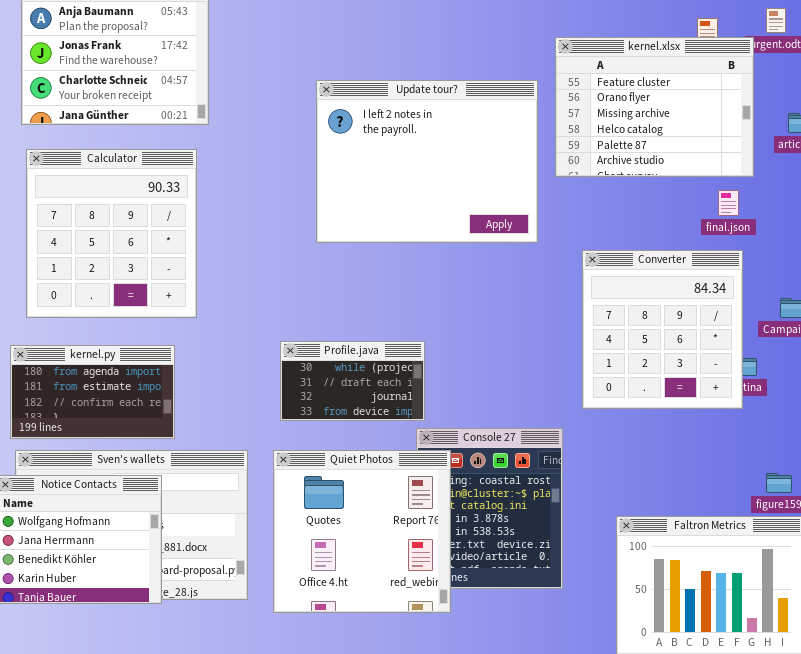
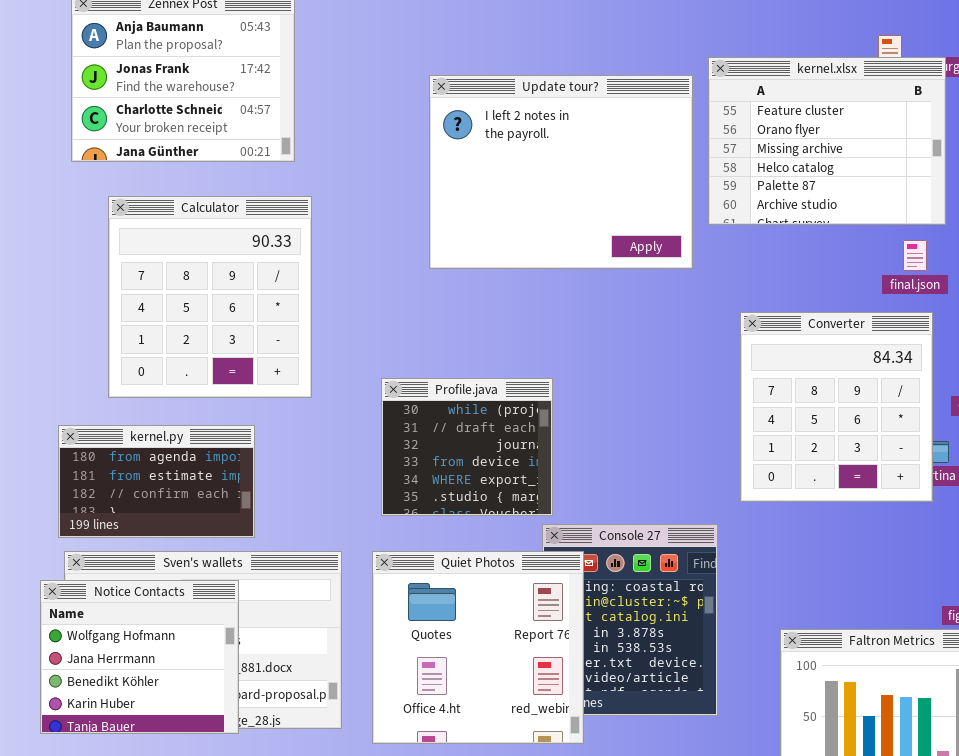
Update tour?: [316,80,538,243] -> [429,75,693,269], moved
Calculator: [26,149,197,318] -> [108,196,312,398], moved
Profile.java: [280,341,425,421] -> [381,378,553,516], resized

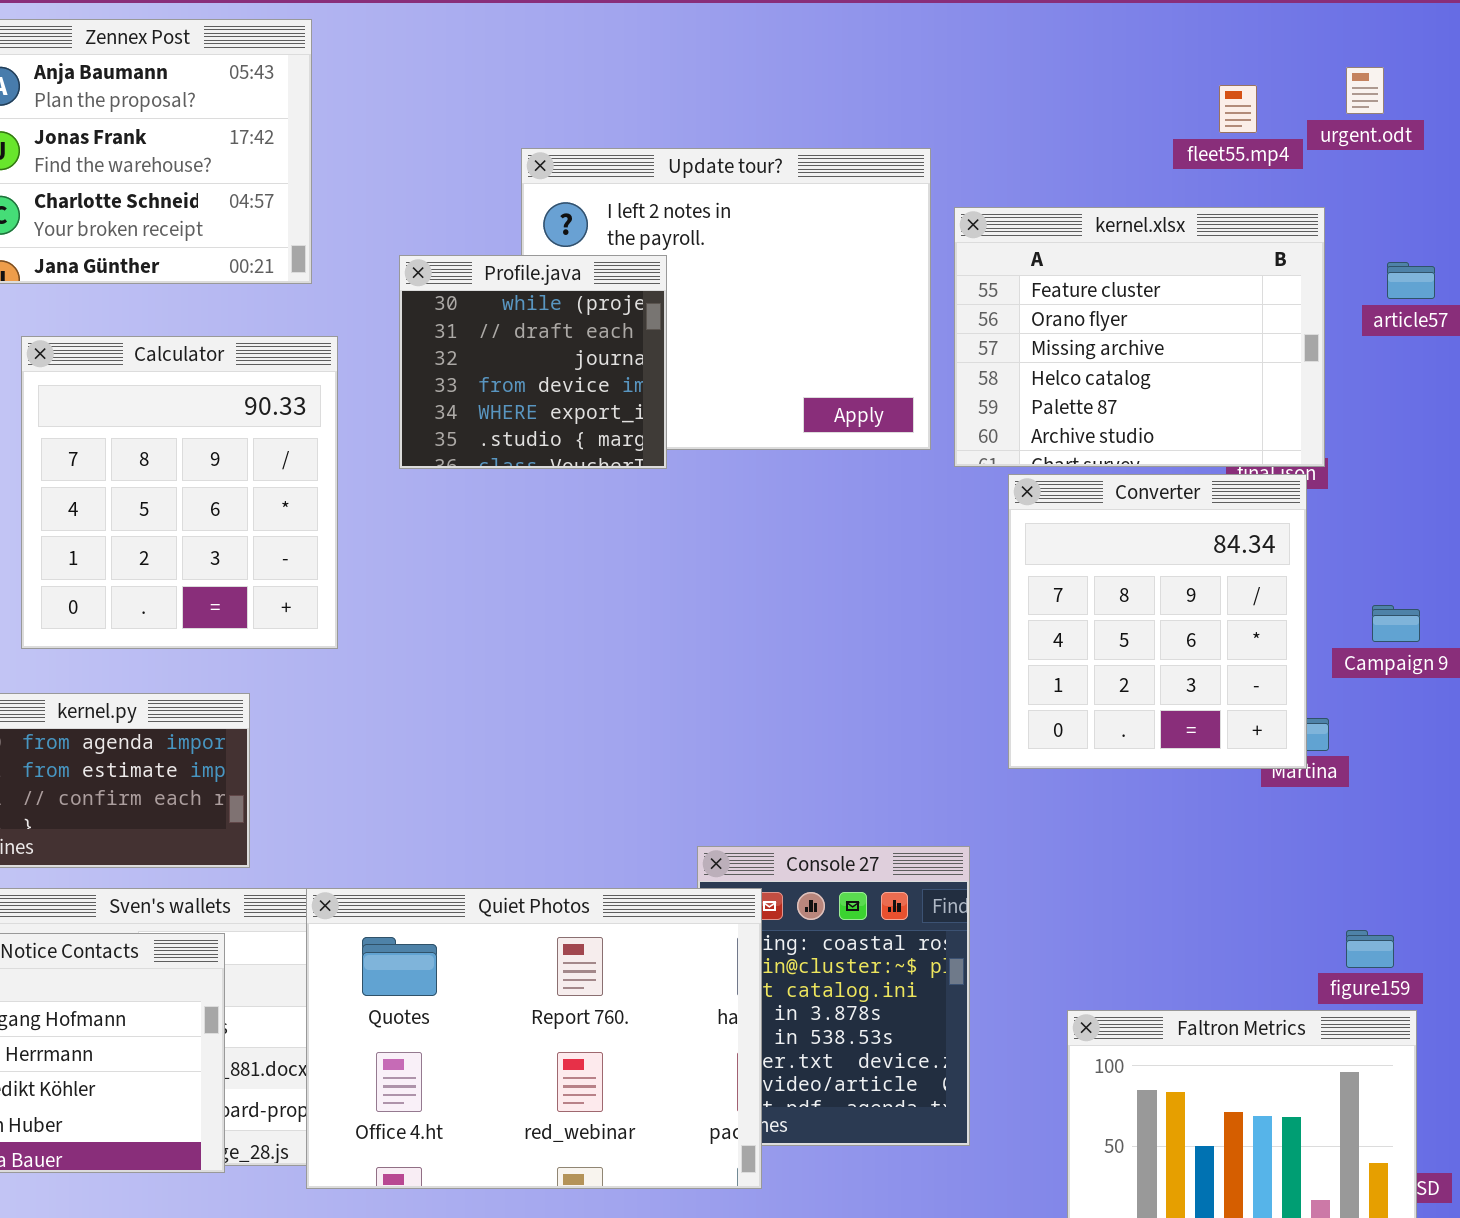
kernel.xlsx: [708,57,946,225] -> [954,207,1325,467], moved
Converter: [740,312,933,502] -> [1008,474,1307,769], moved
Profile.java: [381,378,553,516] -> [399,255,667,469], moved
Quiet Photos: [372,551,584,744] -> [306,888,762,1189], resized

